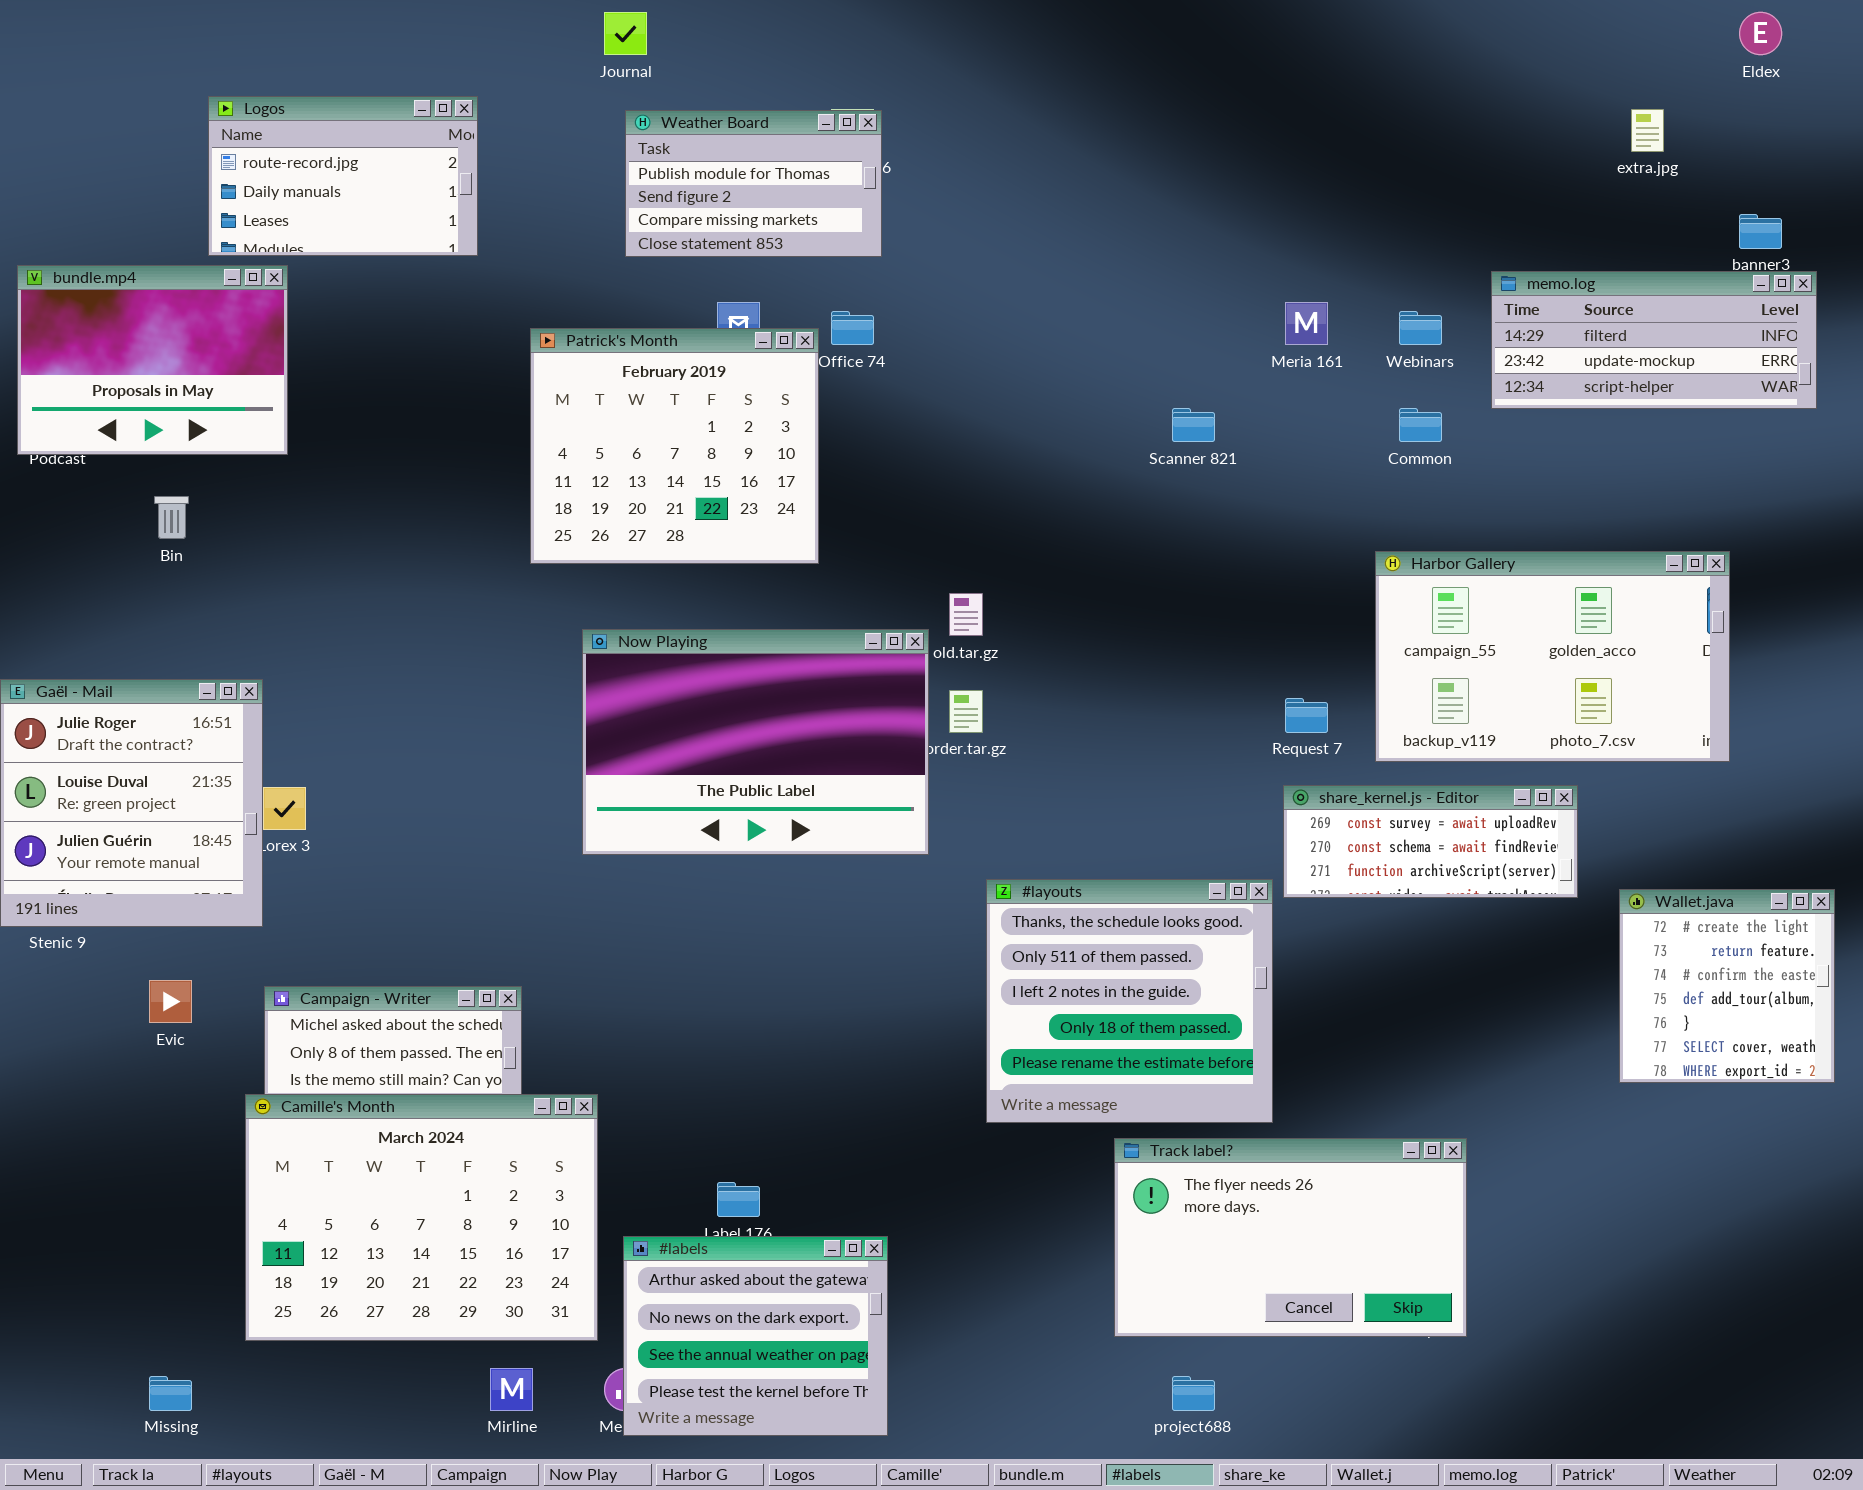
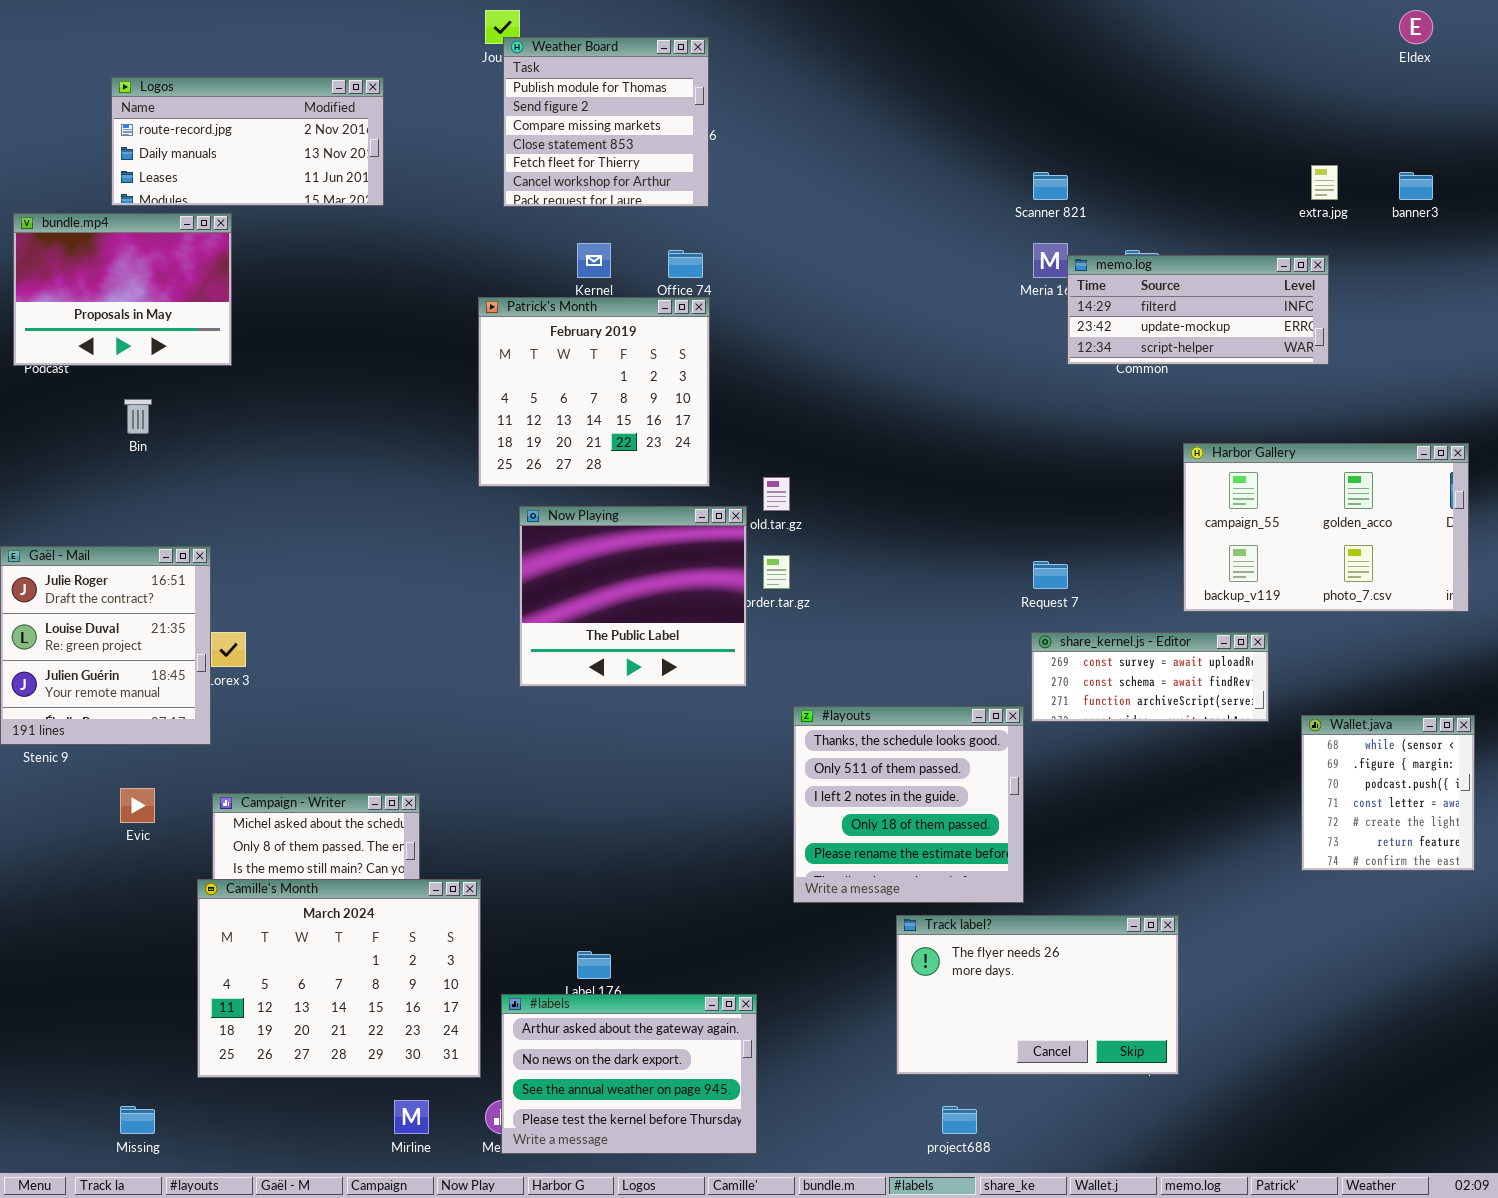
Logos: [208,96,478,256] -> [111,77,384,206], resized
extra.jpg: [1631,109,1664,152] -> [1311,165,1338,200], moved
Weather Board: [625,110,882,257] -> [503,37,709,207], resized
memo.log: [1491,271,1817,409] -> [1067,255,1329,365], moved
Patrick's Month: [530,328,819,564] -> [478,297,710,487], moved
Scanner 821: [1172,408,1215,442] -> [1033,172,1068,200], moved
Harbor Gallery: [1375,551,1730,762] -> [1183,443,1469,612], moved
Now Playing: [582,629,929,855] -> [519,506,747,687], resized
Wallet.java: [1619,889,1835,1083] -> [1301,715,1475,871], scrolled up 4 rows
#labels: [623,1236,888,1436] -> [501,994,757,1154], resized

